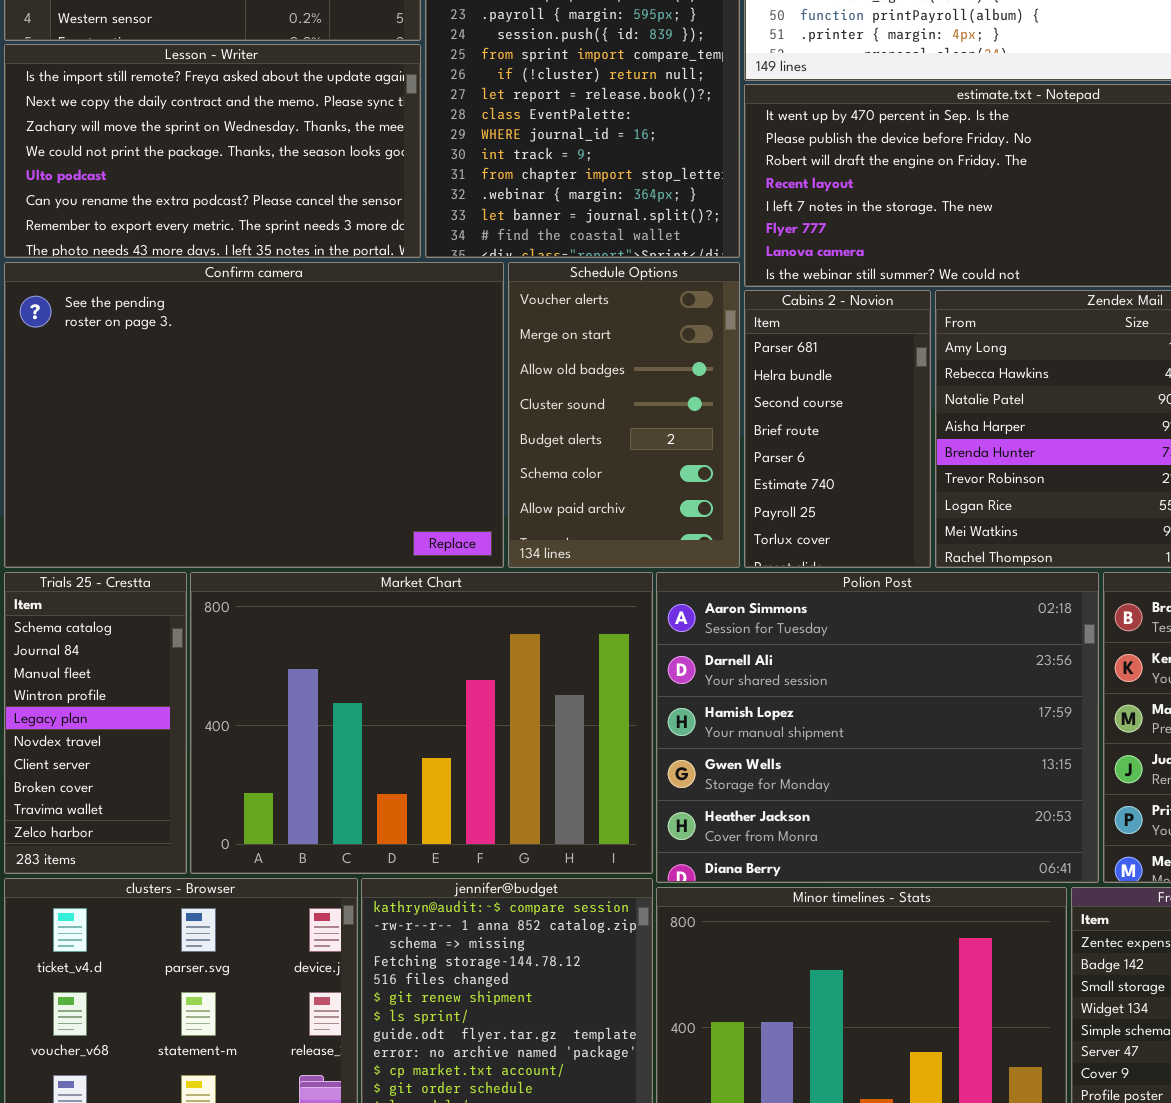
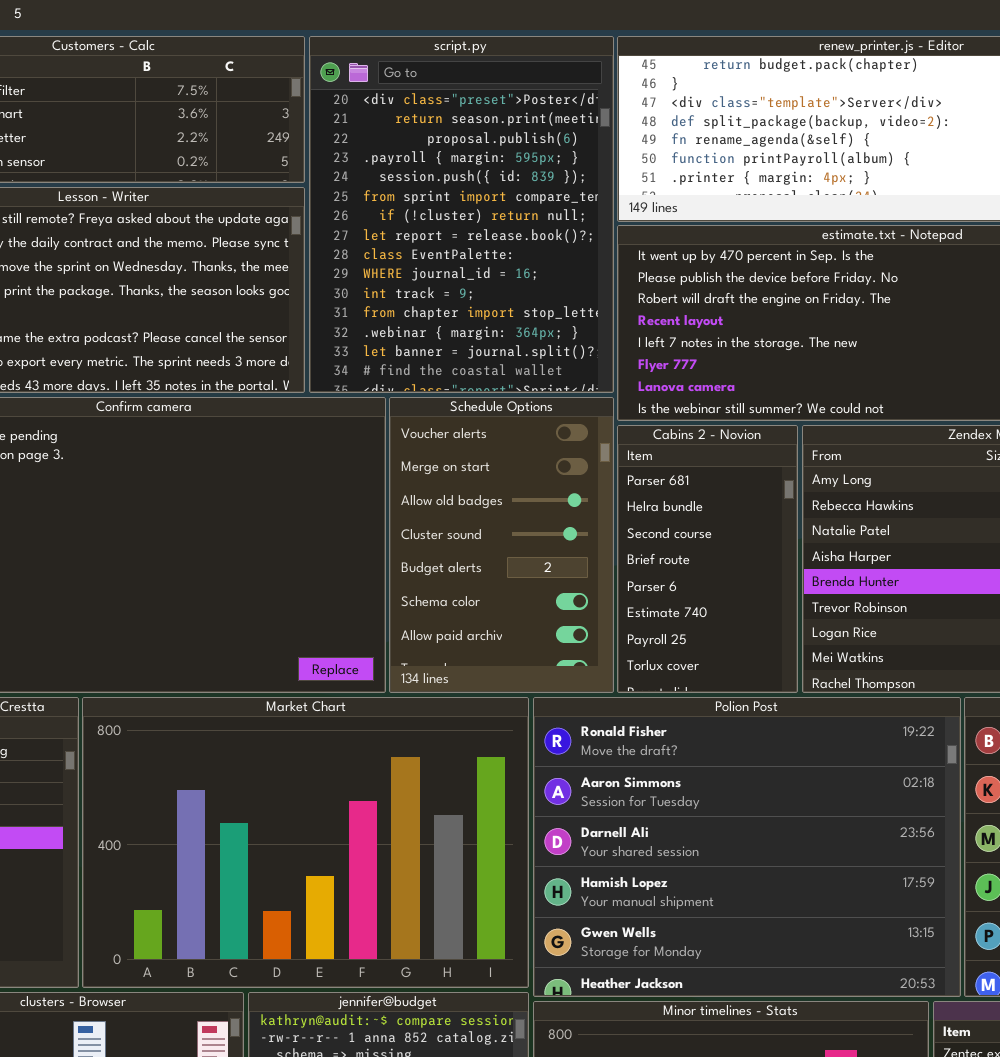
Polion Post: [656,572,1099,883] -> [533,697,961,997], scrolled up 1 row

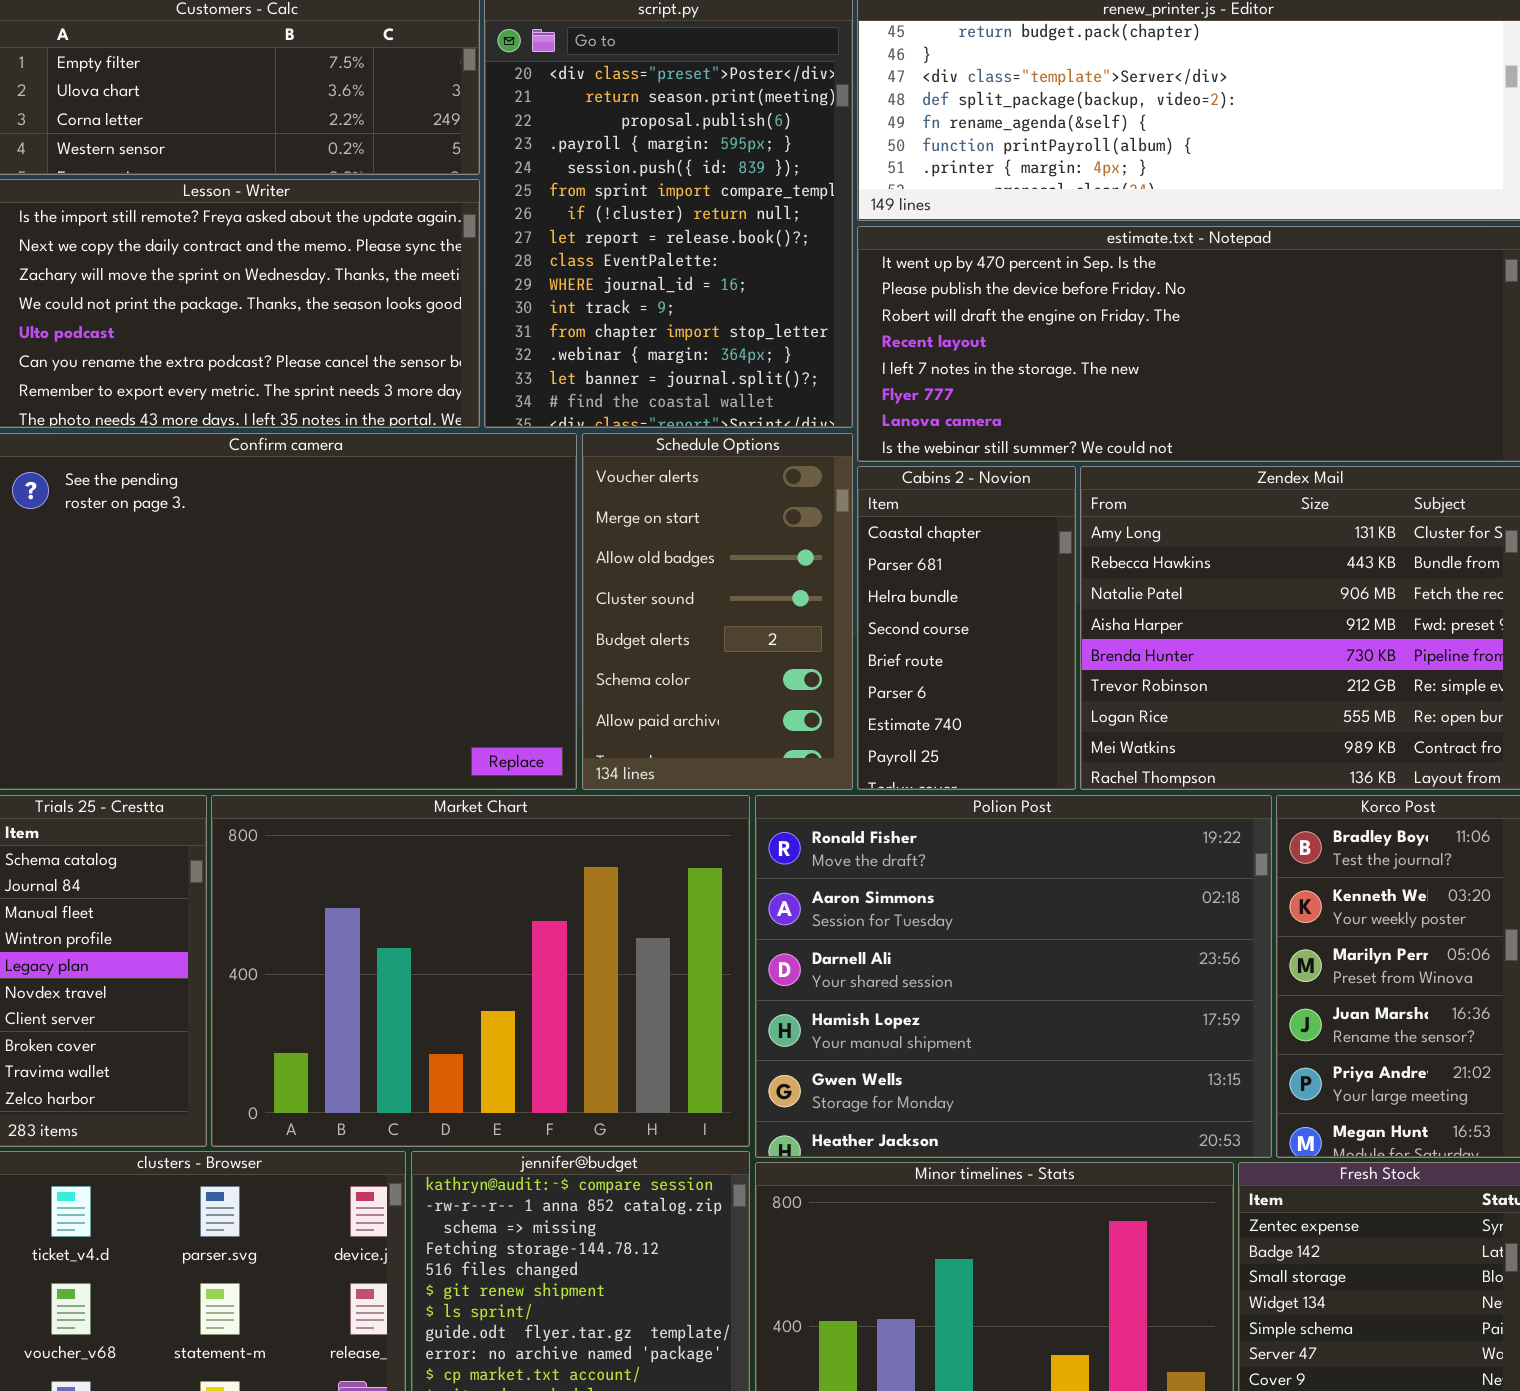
Cabins 2 - Novion: [617,425,798,693] -> [857,466,1076,790], scrolled up 1 row

